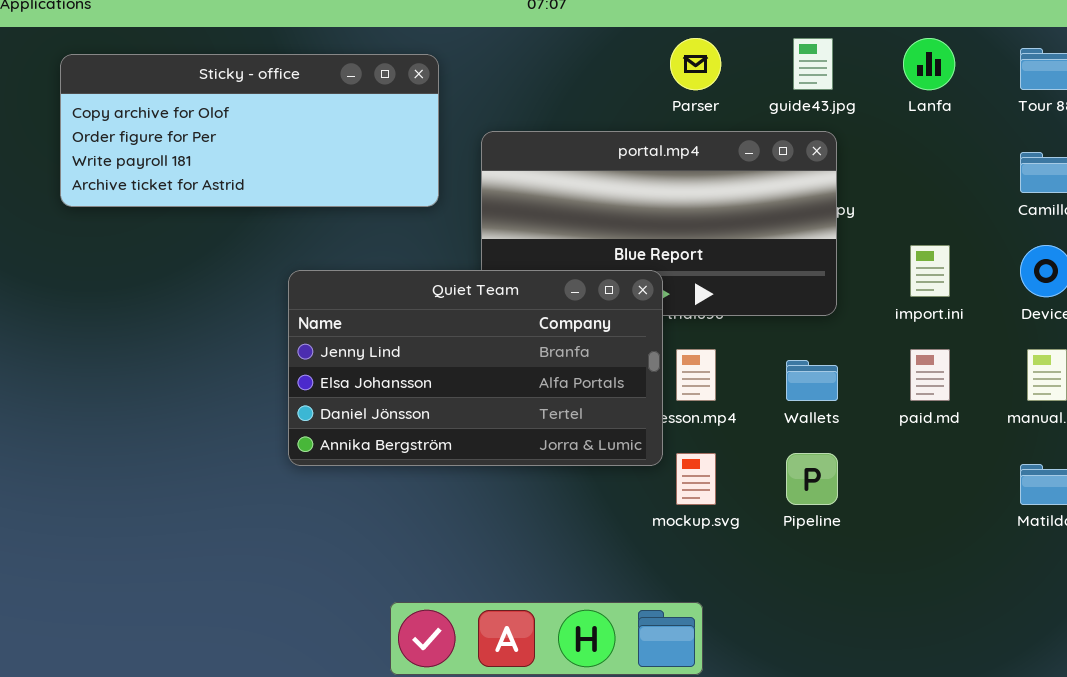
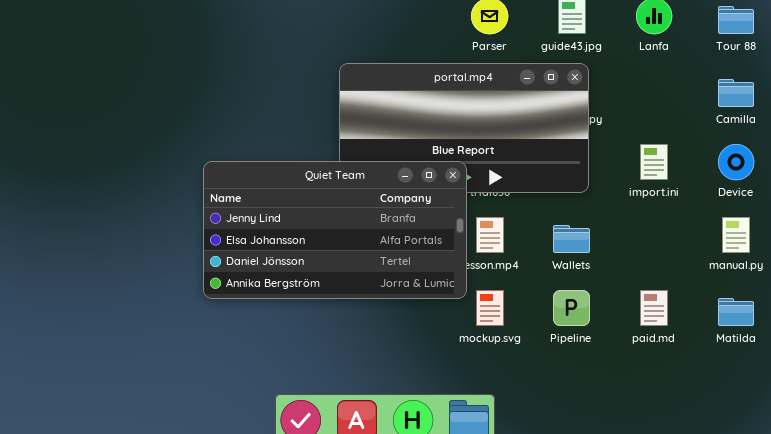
Sticky - office: [60,54,439,207] -> none, closed
paid.md: [910,349,950,401] -> [640,290,668,326], moved

